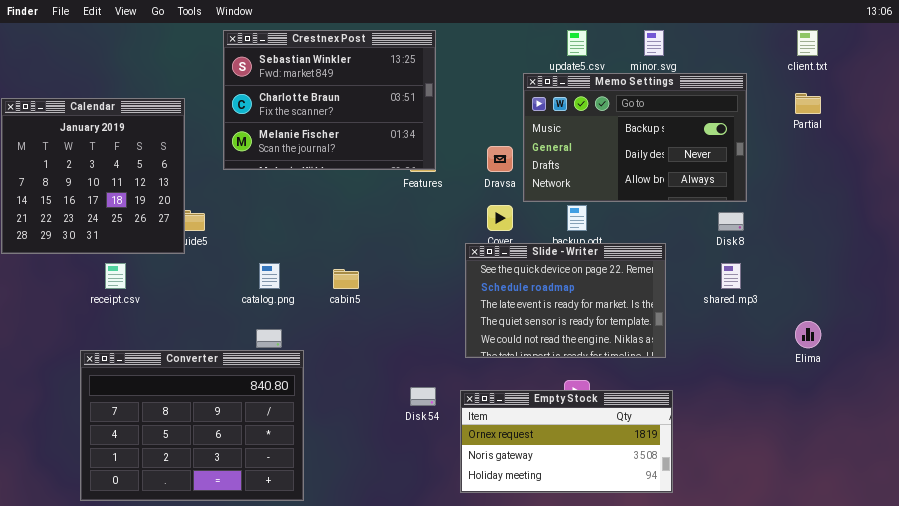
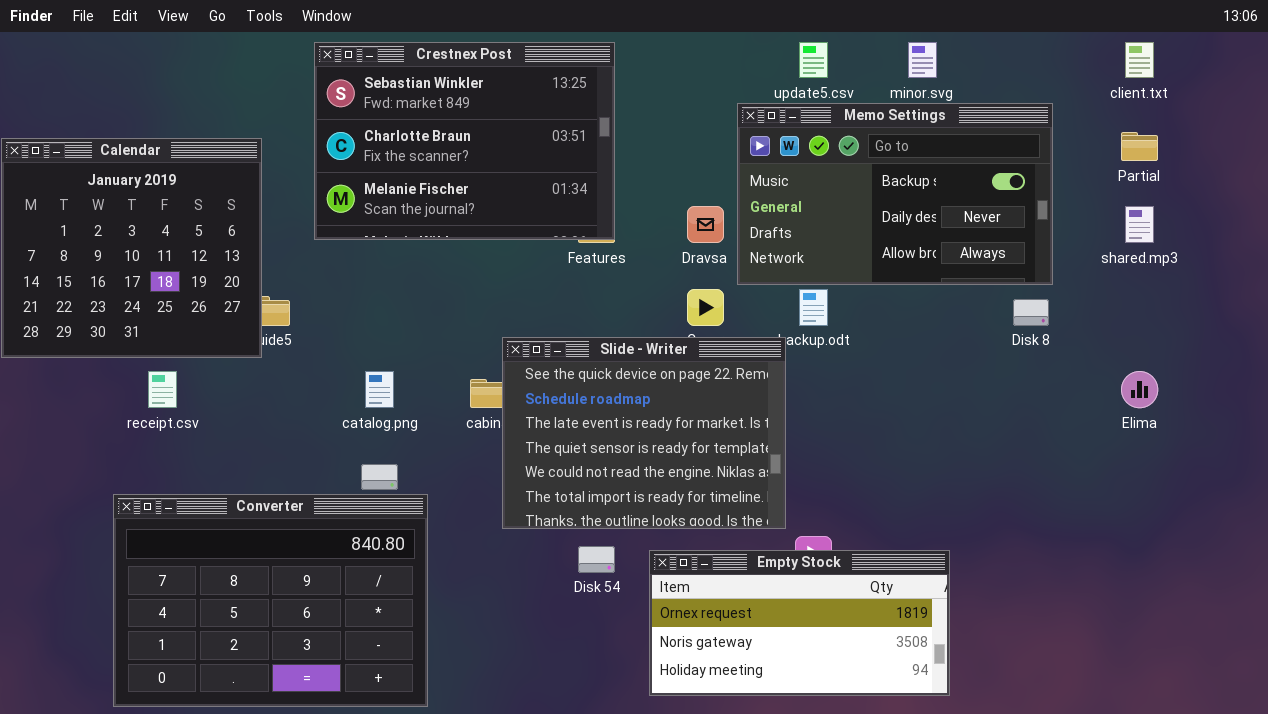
Slide - Writer: [465,243,666,358] -> [502,337,786,529], moved, resized
shared.mp3: [721,263,741,289] -> [1125,206,1154,243], moved
Elima: [795,321,821,348] -> [1121,371,1158,408], moved

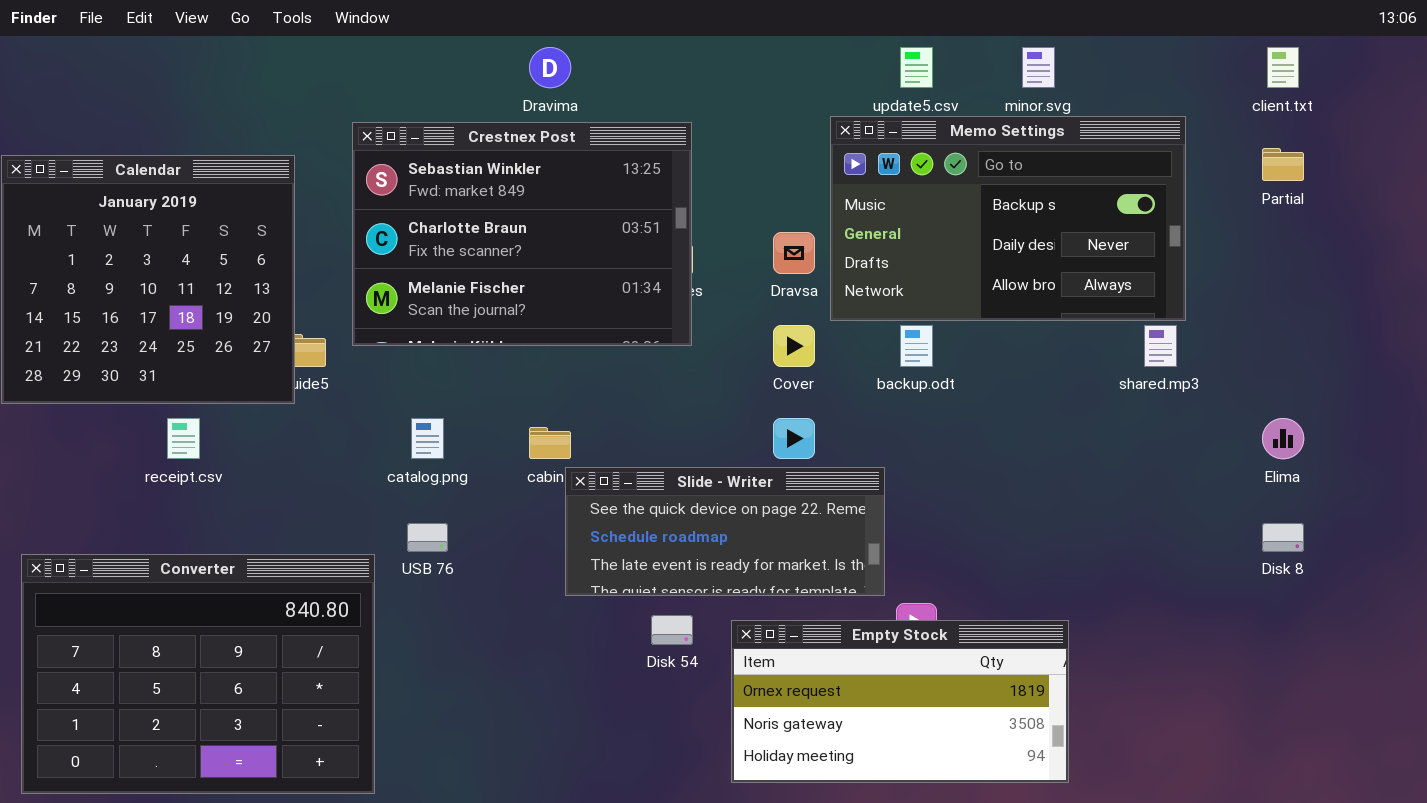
Crestnex Post: [314,42,615,240] -> [352,122,692,346], moved
shared.mp3: [1125,206,1154,243] -> [1144,325,1177,367], moved
Disk 8: [1013,299,1049,326] -> [1262,523,1304,552], moved
Slide - Writer: [502,337,786,529] -> [565,467,885,596], resized
Converter: [113,494,428,707] -> [21,554,375,794], moved

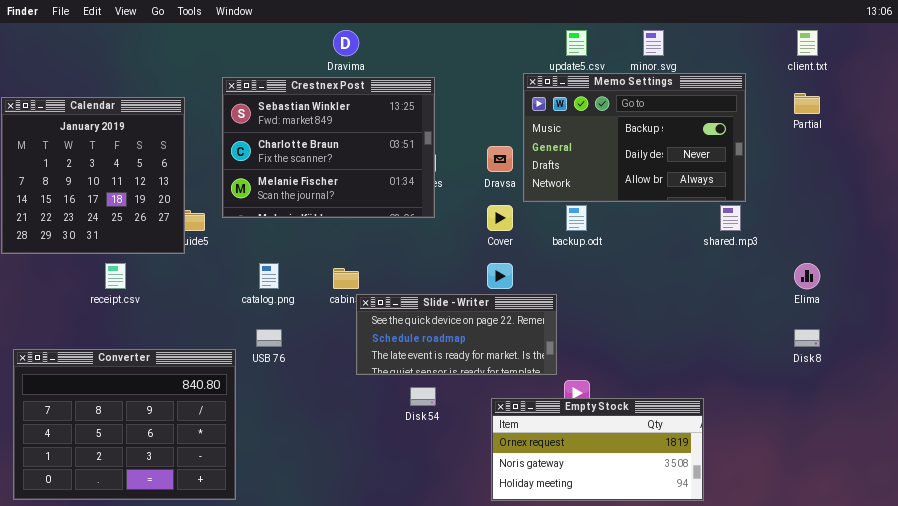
Empty Stock: [731,620,1069,783] -> [491,398,704,501], moved

